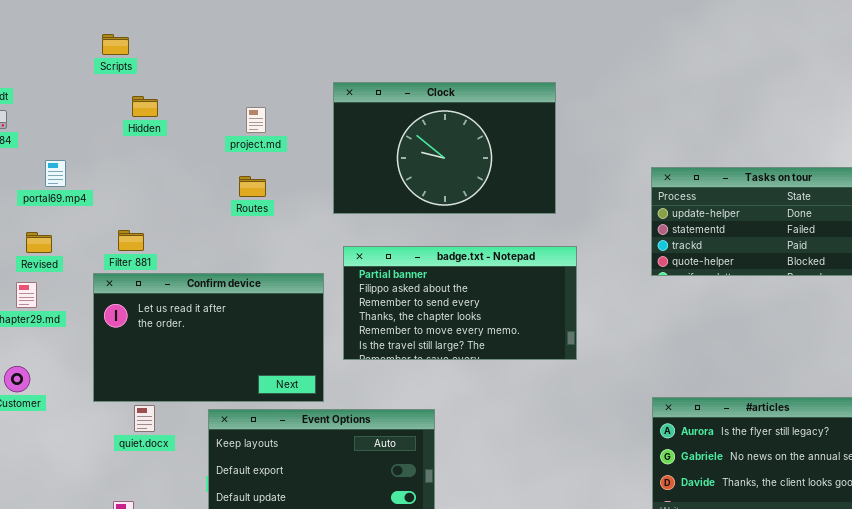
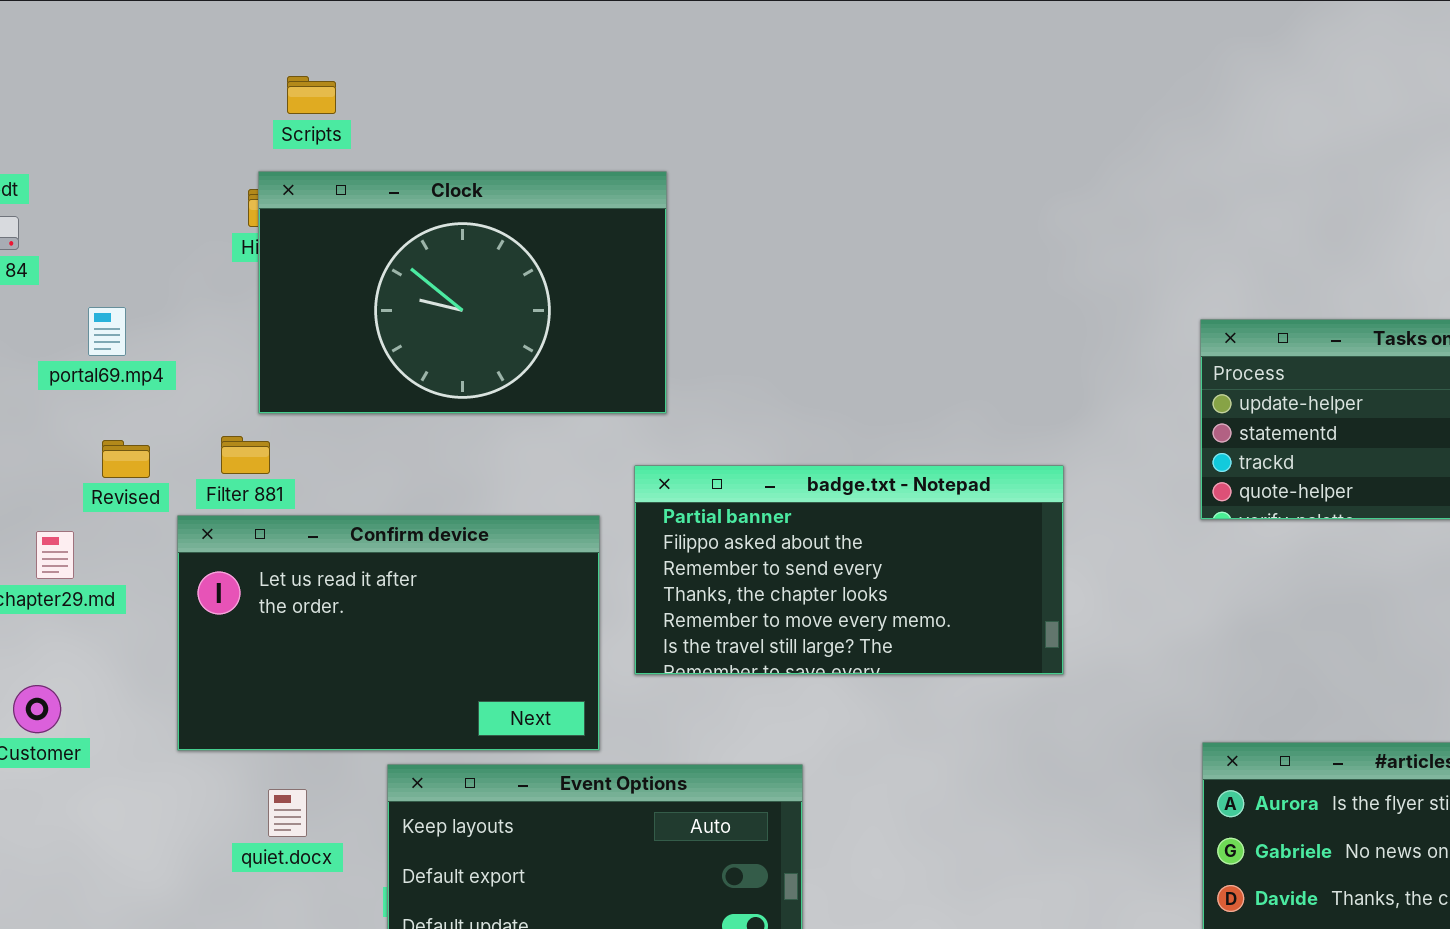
Scripts: [102,34,129,55] -> [287,76,336,114], moved
Clock: [333,82,556,214] -> [258,171,667,414], moved
Revised: [26,232,52,253] -> [102,440,150,478], moved
quiet.docx: [134,405,155,432] -> [268,789,307,837], moved

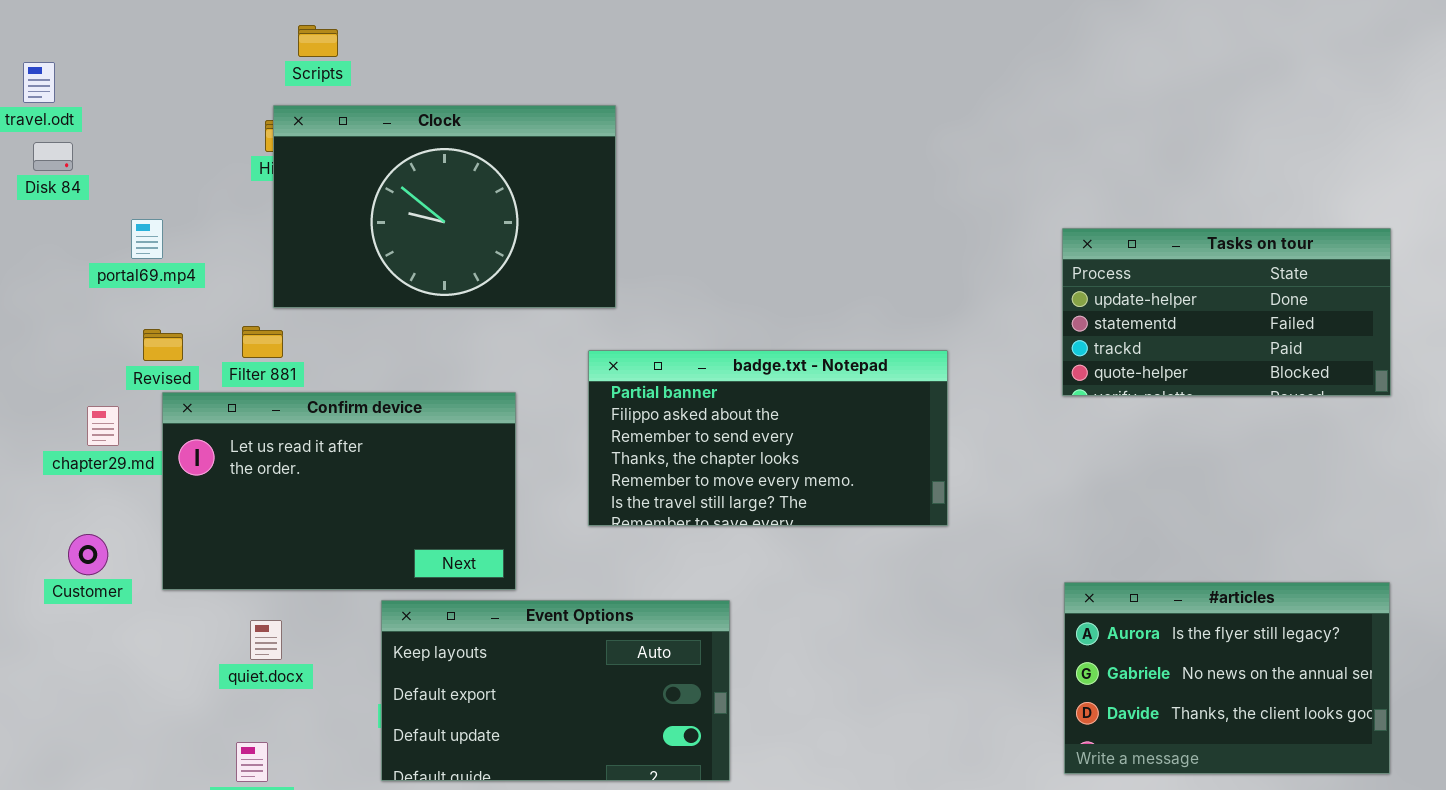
Confirm device: [177,515,600,751] -> [162,392,516,590], moved
quiet.docx: [268,789,307,837] -> [250,620,282,660], moved

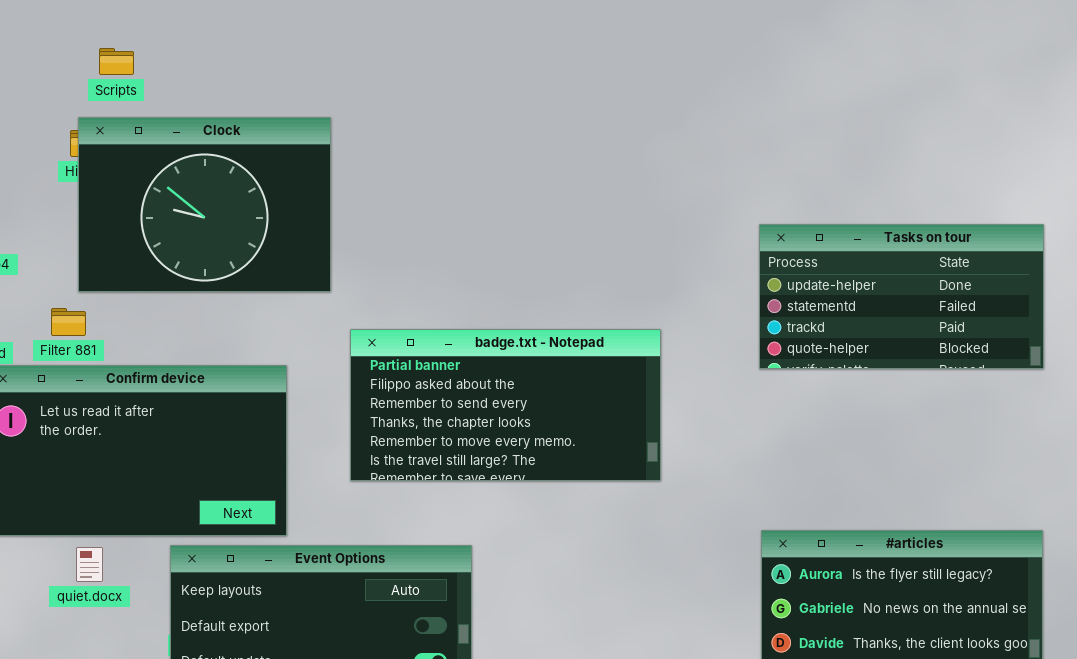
Clock: [273,105,616,308] -> [78,117,331,292], resized
quiet.docx: [250,620,282,660] -> [76,547,103,582], moved

